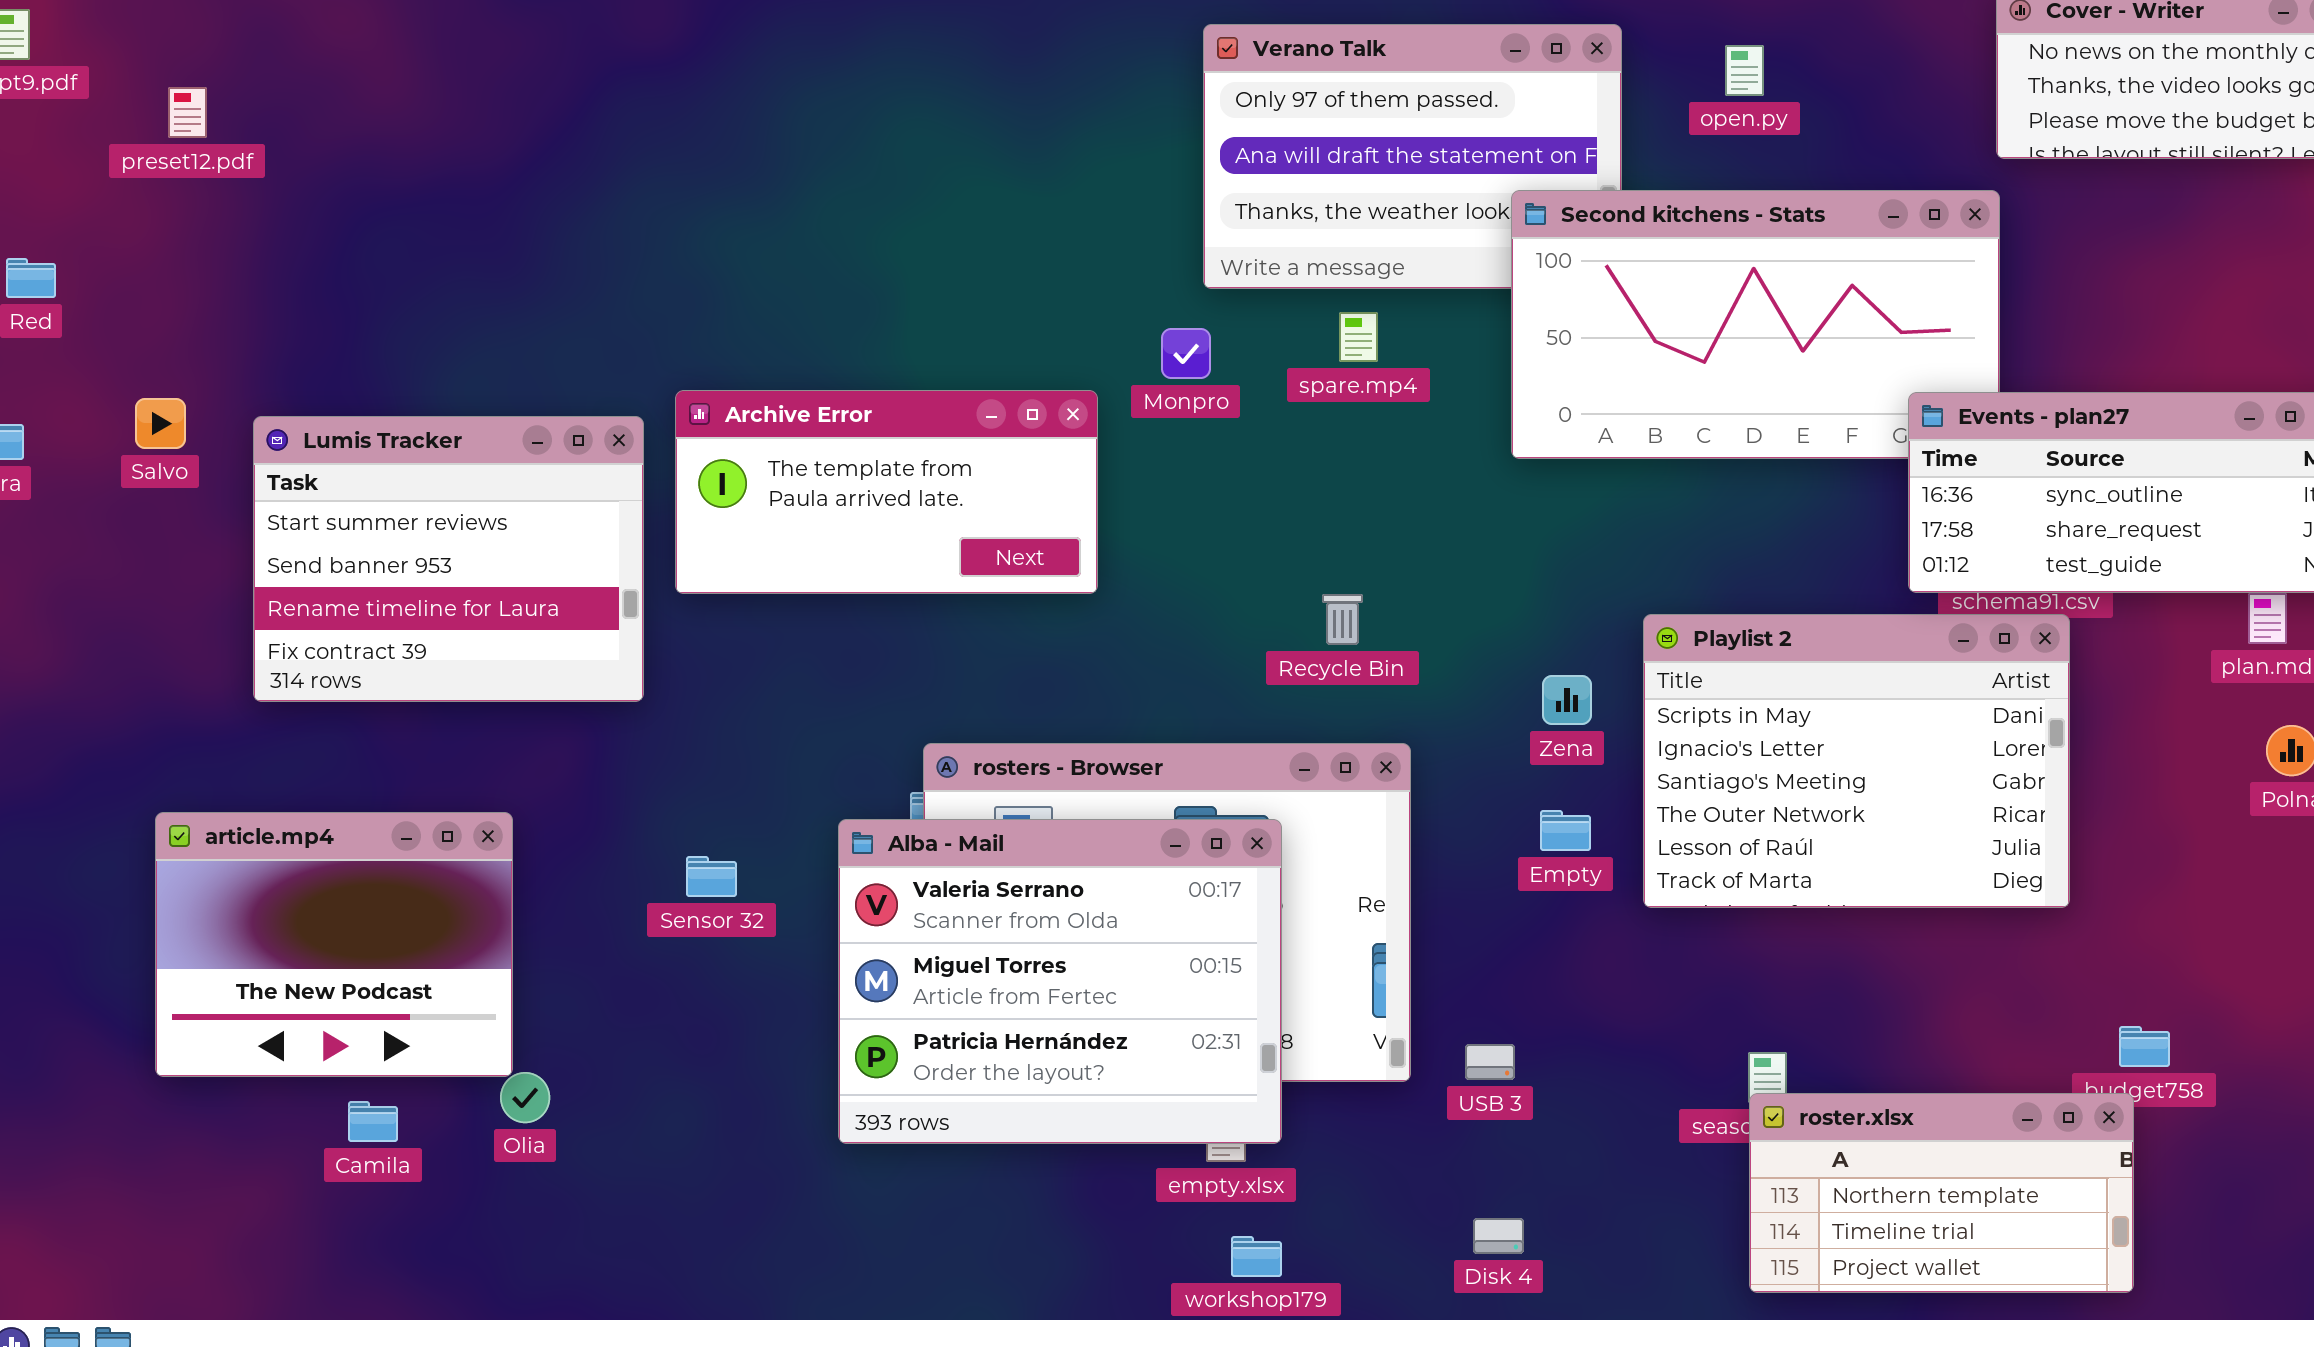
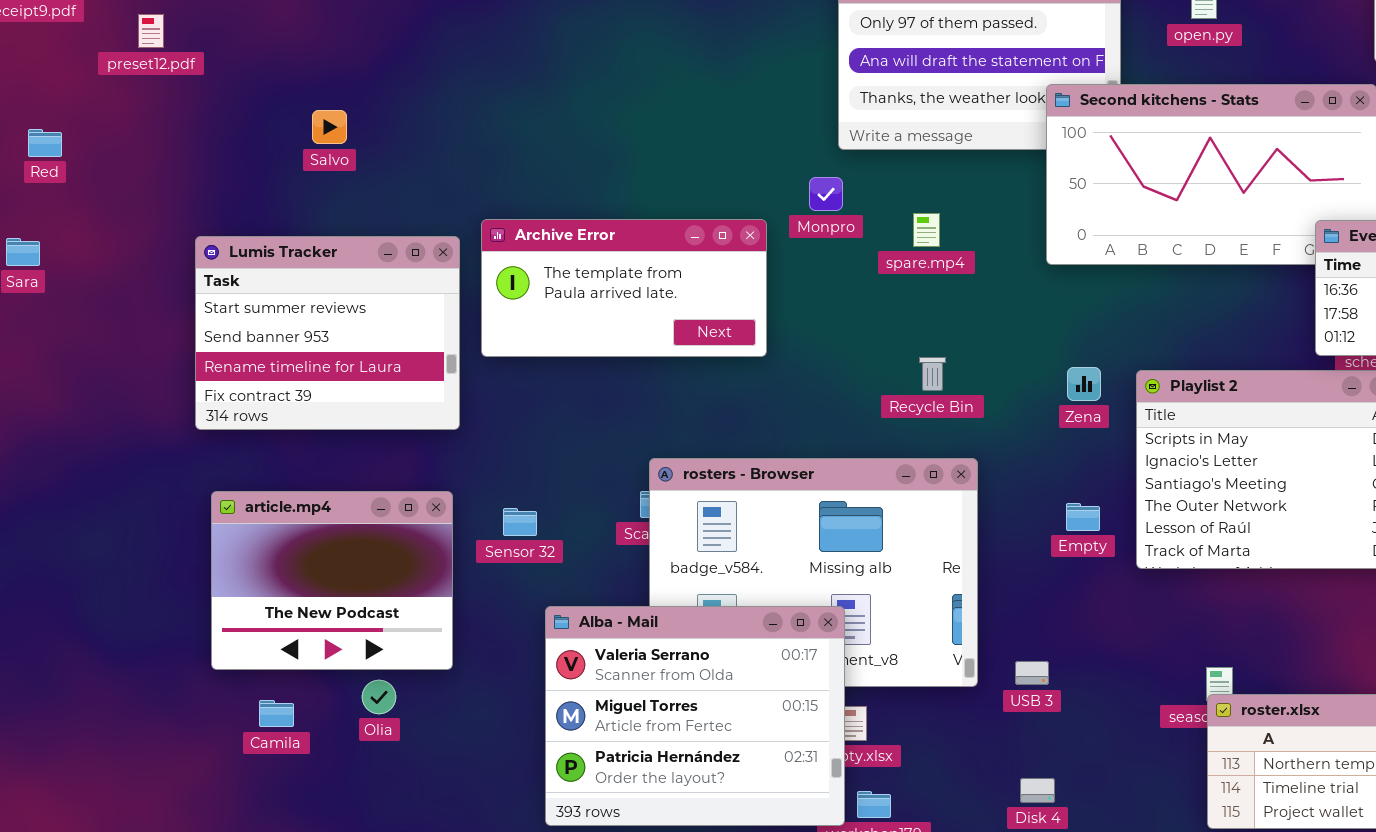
spare.mp4: [1339,312,1378,362] -> [913,213,940,247], moved
Salvo: [135,398,186,449] -> [312,110,347,144], moved
Zena: [1542,675,1592,725] -> [1067,367,1101,401], moved
article.mp4: [155,812,513,1077] -> [211,491,453,670], moved
Alba - Mail: [838,819,1282,1144] -> [545,606,845,826], moved
Sensor 32: [686,856,737,897] -> [503,508,537,536], moved

